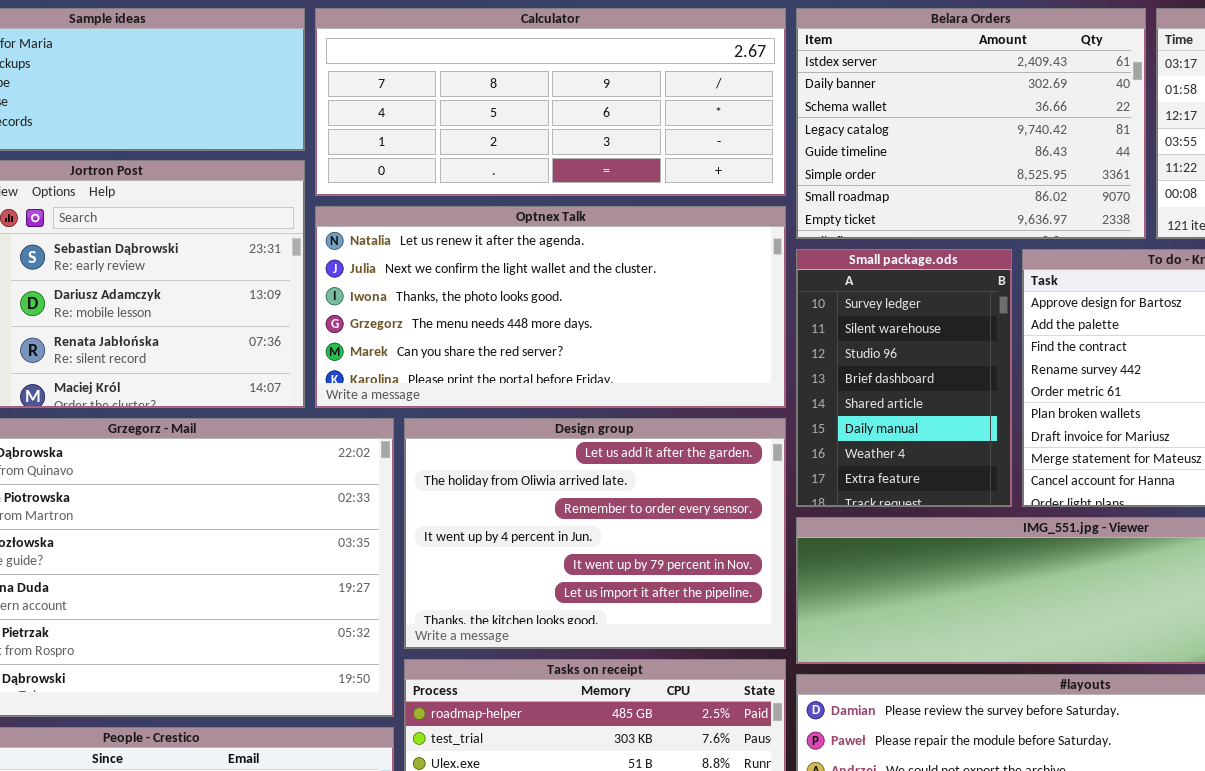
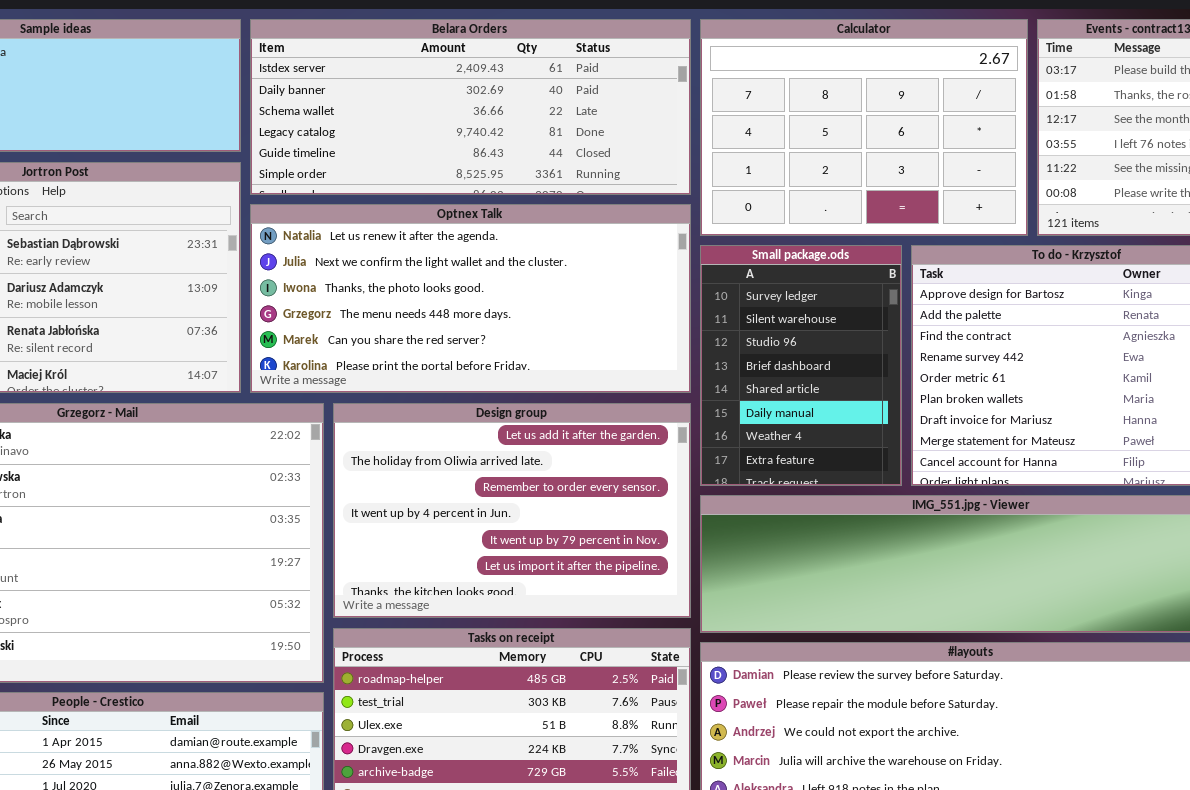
Calculator: [315,8,786,196] -> [700,19,1028,236], moved, resized
Belara Orders: [796,8,1146,239] -> [250,19,691,195], moved, resized

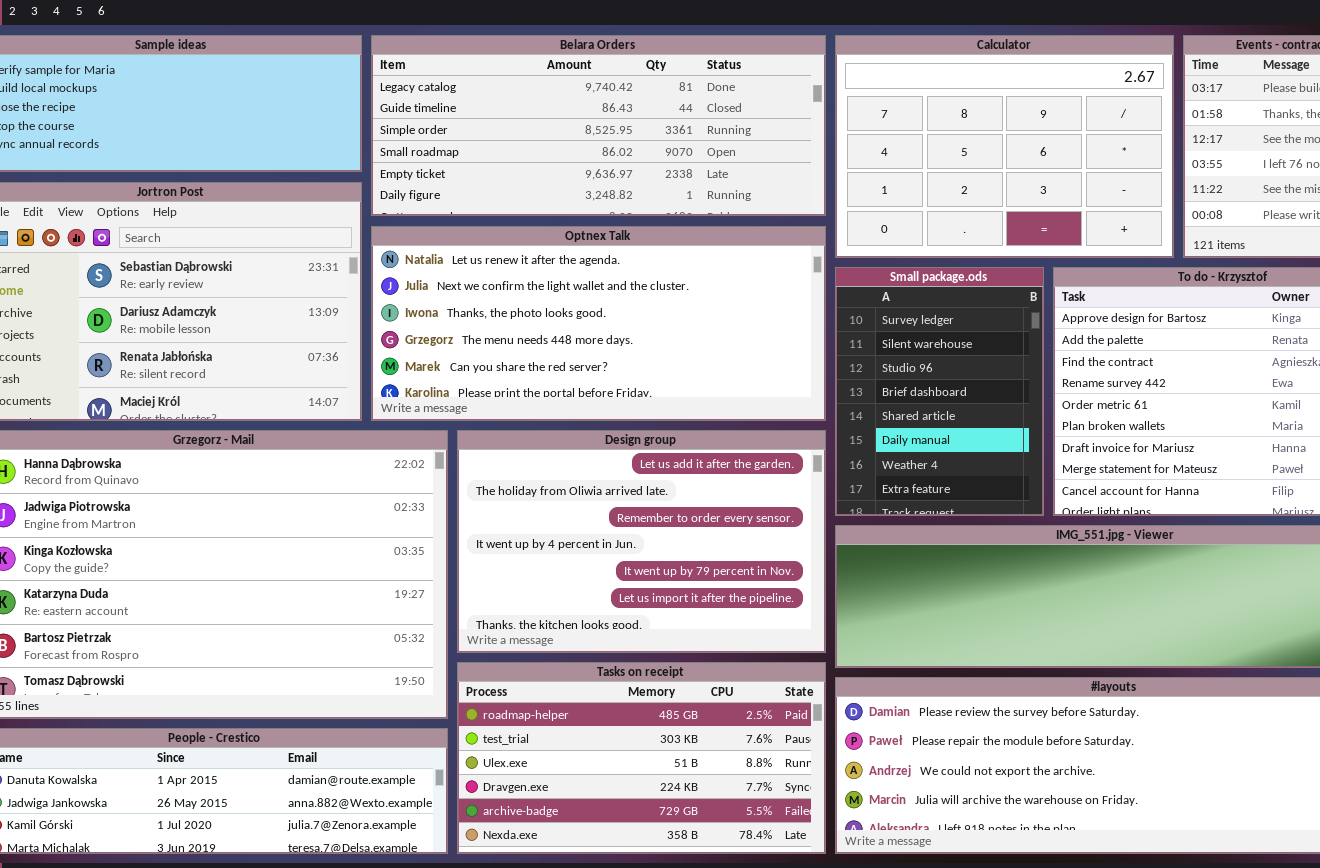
Belara Orders: [250,19,691,195] -> [371,35,826,216], scrolled down 3 rows

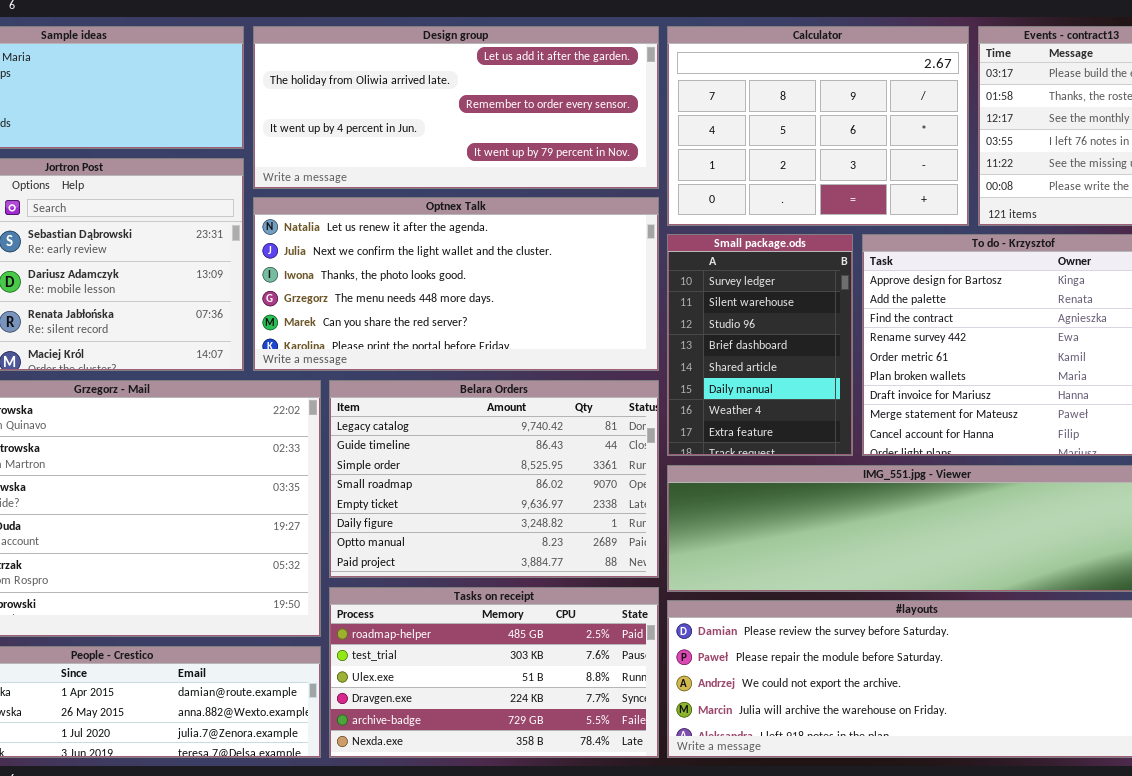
Belara Orders: [371,35,826,216] -> [329,380,659,578], moved, resized
Design group: [457,430,826,653] -> [253,26,659,189], moved, resized

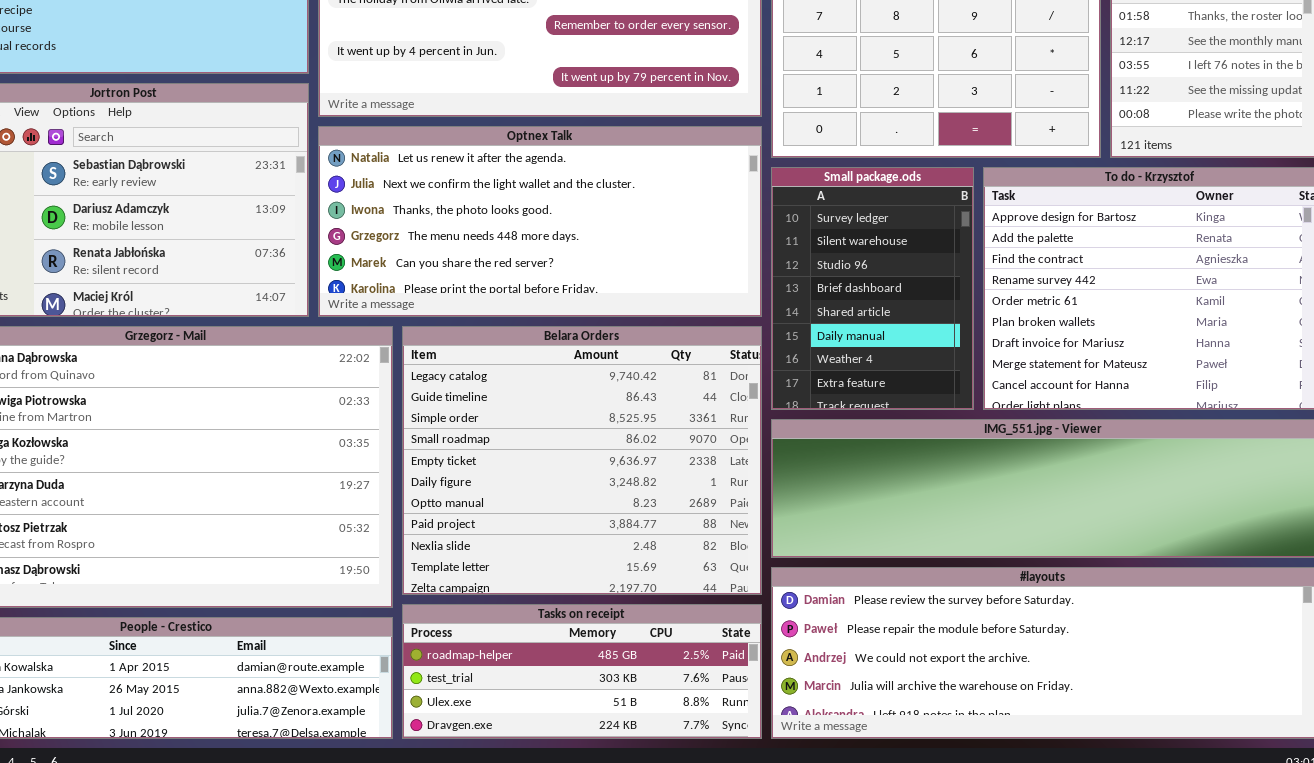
Belara Orders: [329,380,659,578] -> [402,326,762,595], resized
Tasks on receipt: [329,587,659,758] -> [402,604,762,739], resized

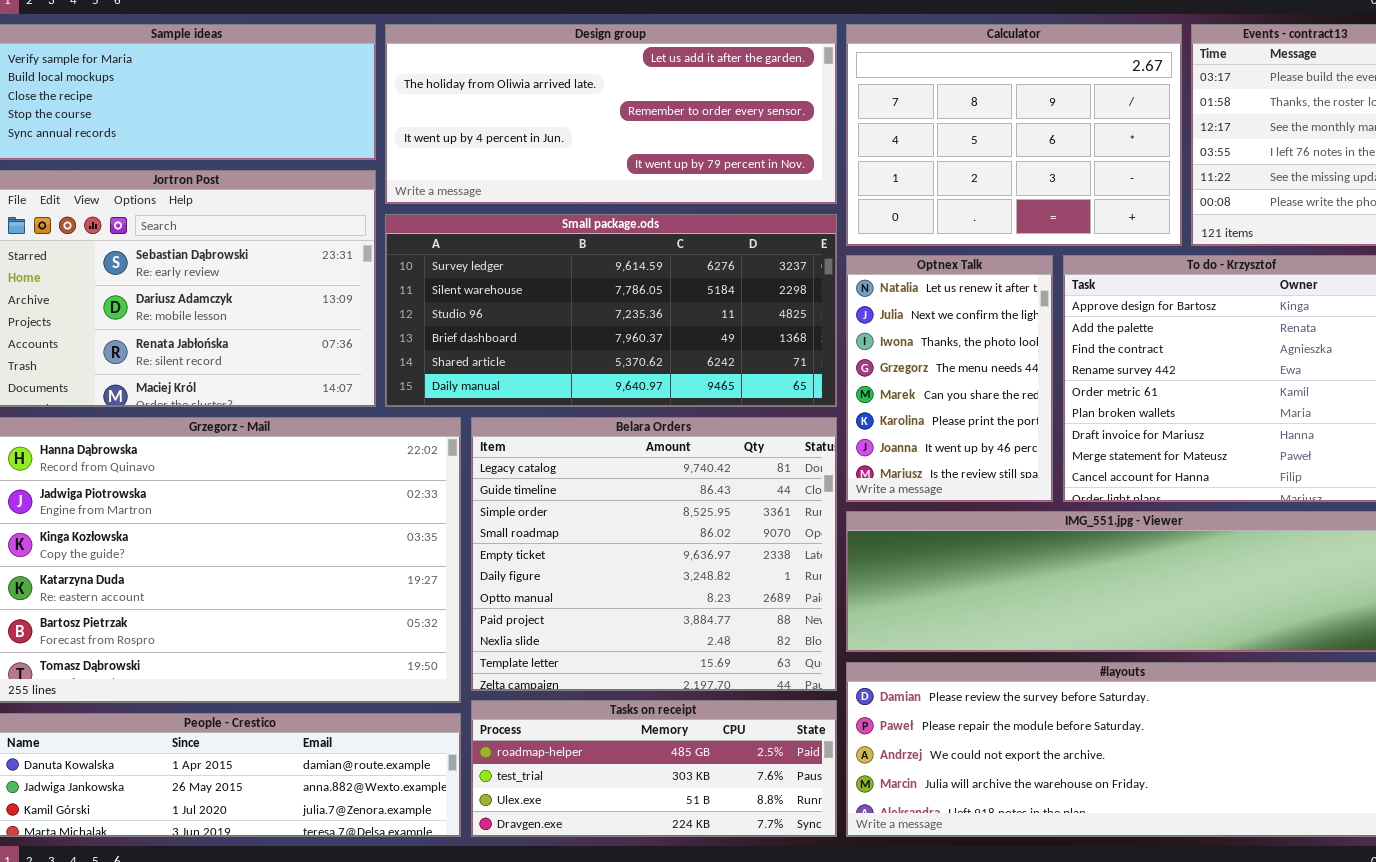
Optnex Talk: [318,126,762,317] -> [846,255,1053,502], moved, resized
Small package.ods: [771,167,974,410] -> [385,214,837,407], moved, resized

